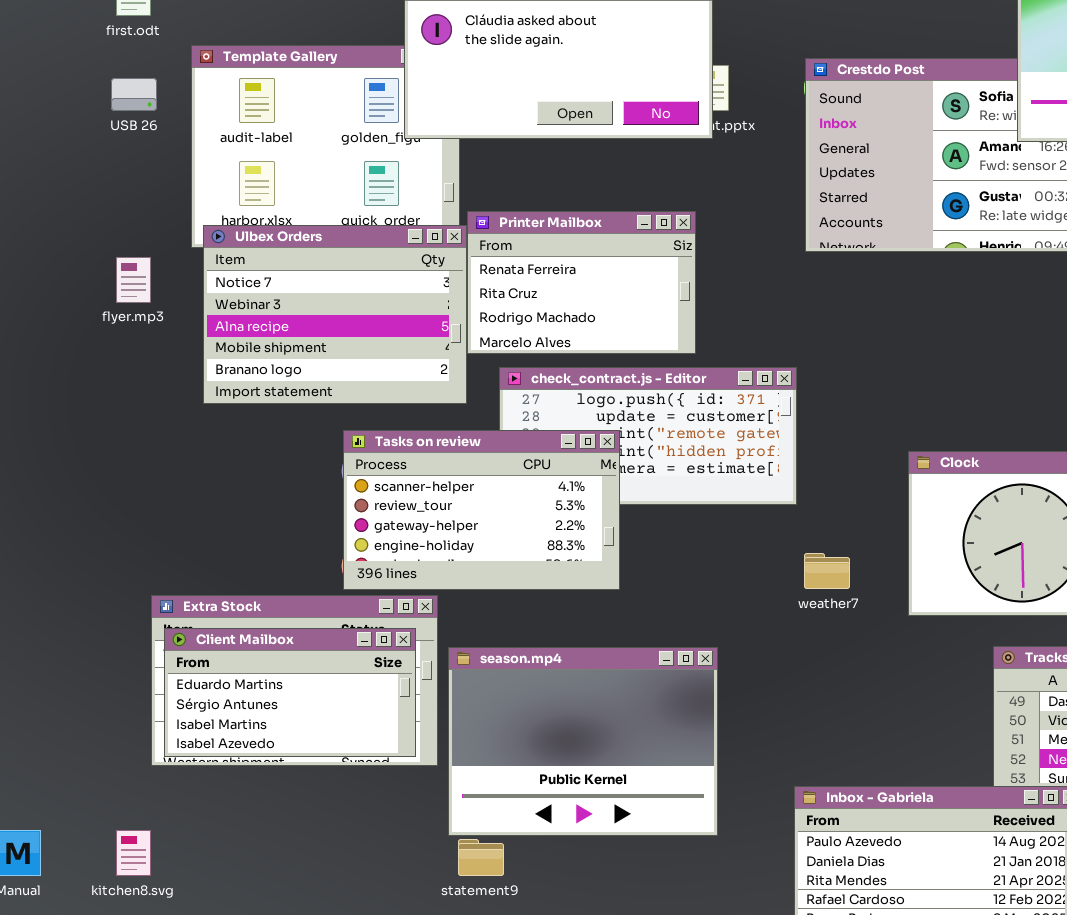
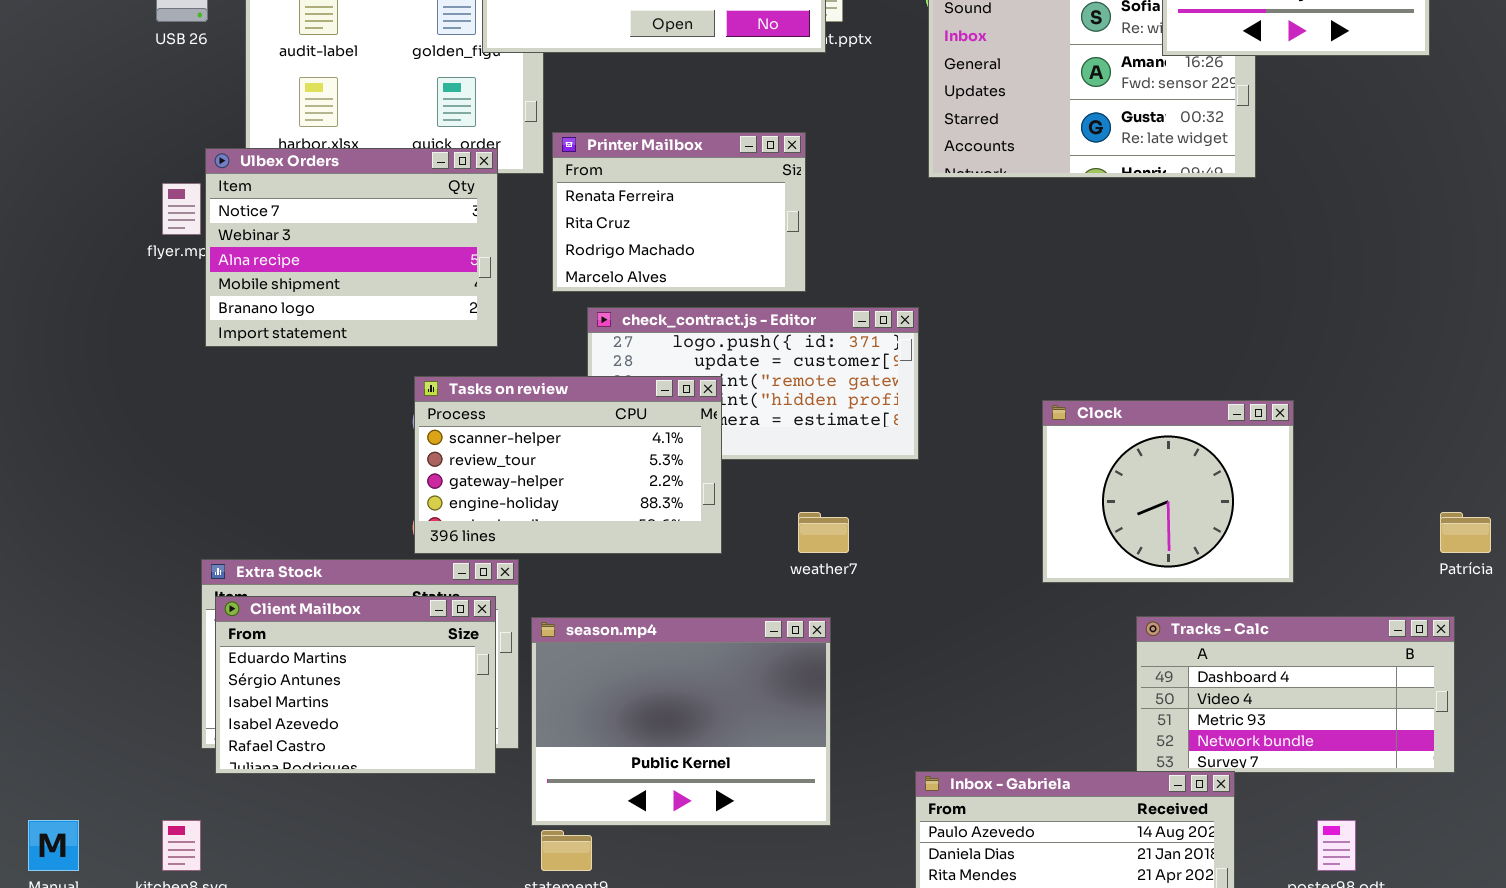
Ulbex Orders: [203,225,467,404] -> [205,148,498,347], moved
weather7: [804,553,850,589] -> [798,512,849,553], moved
Client Mailbox: [164,628,416,757] -> [215,596,496,774], resized

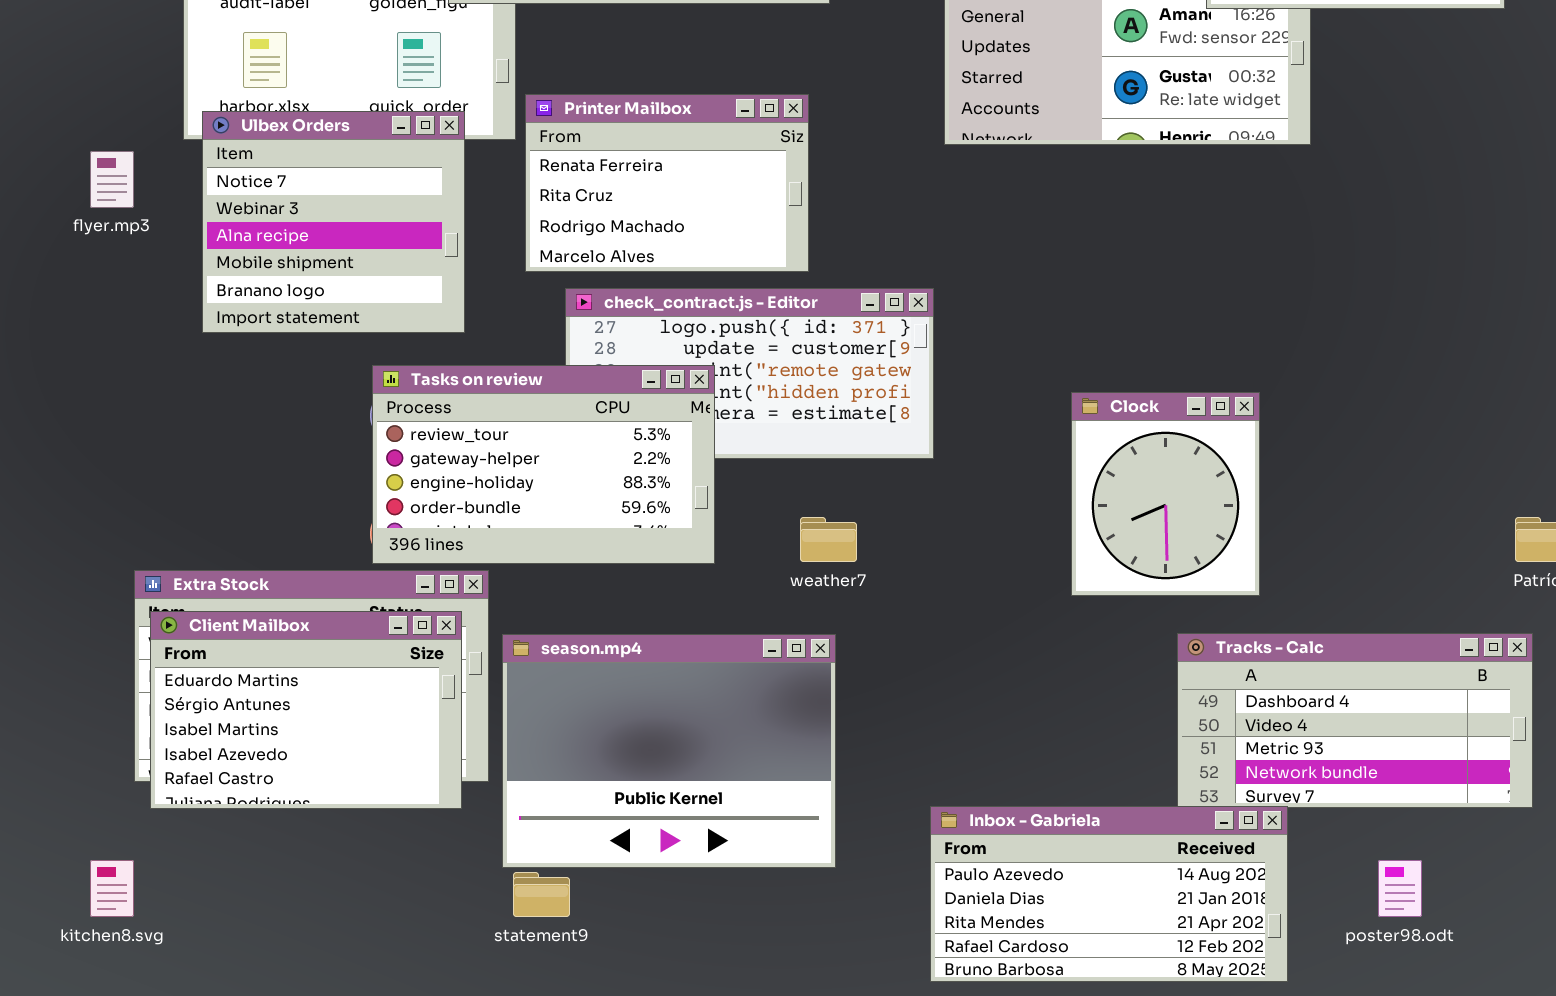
Ulbex Orders: [205,148,498,347] -> [202,111,465,333], resized
Tasks on review: [414,376,722,554] -> [372,365,715,564], scrolled down 1 row
Clock: [1042,400,1294,583] -> [1071,392,1260,596], resized

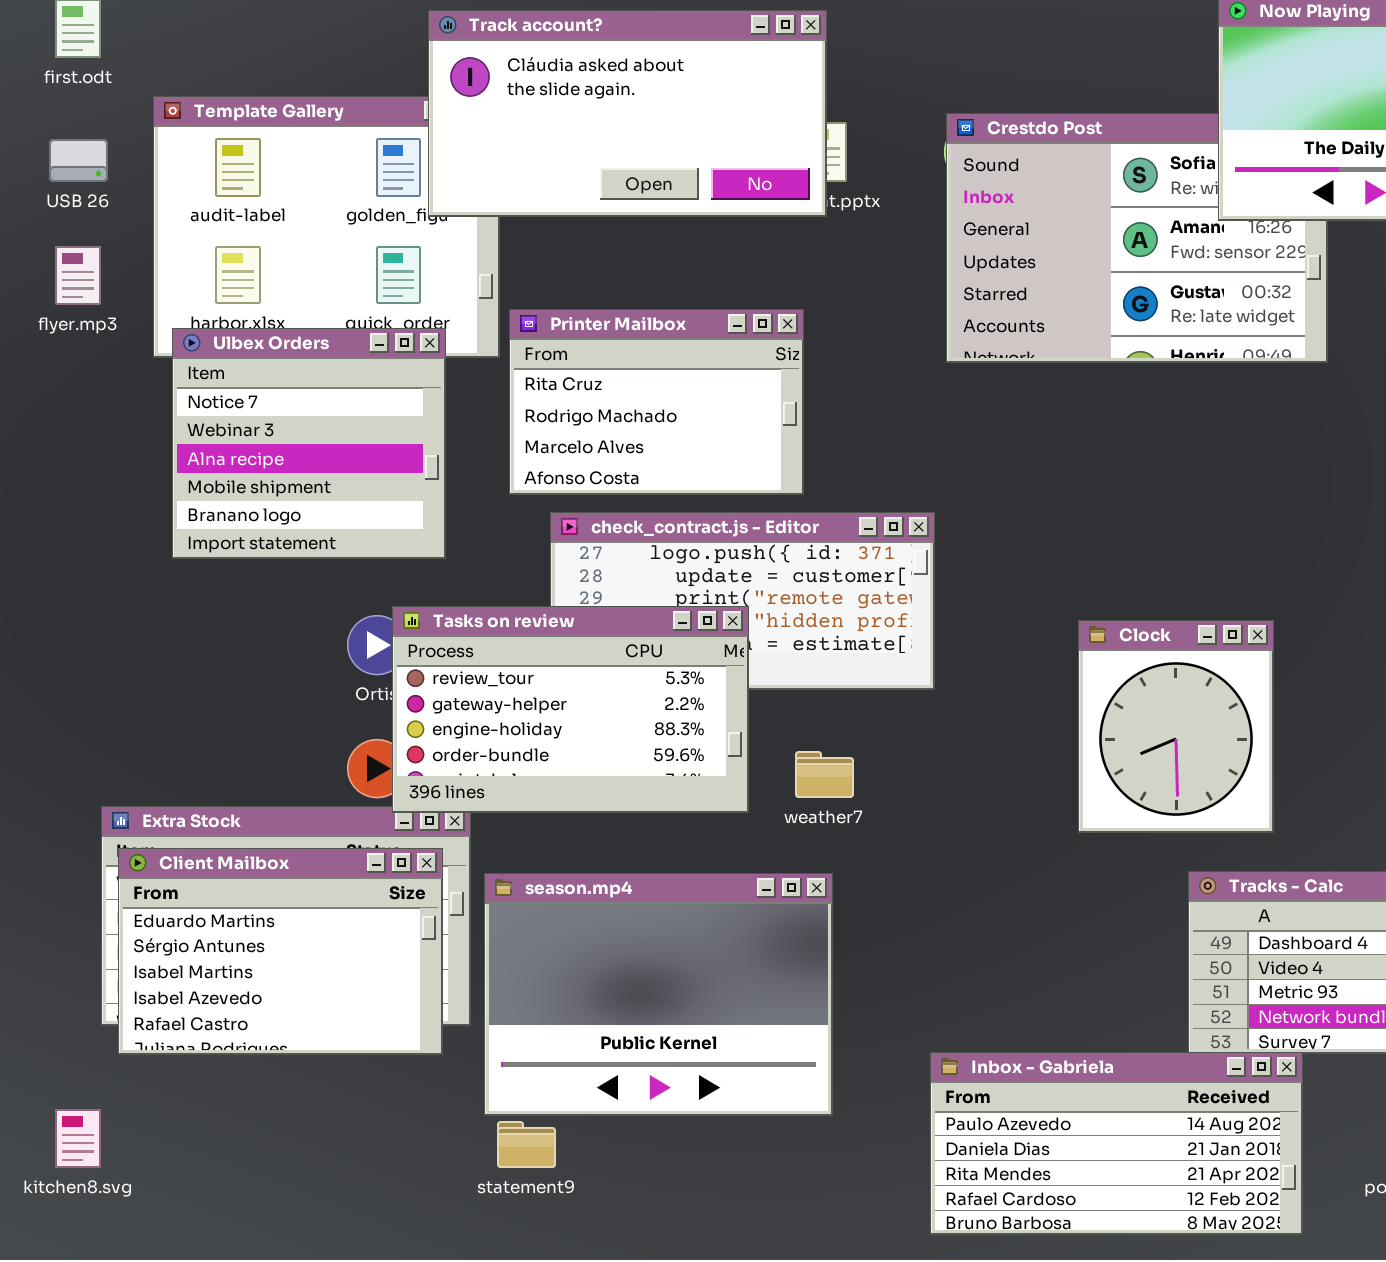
Printer Mailbox: [525,94,809,272] -> [509,309,804,495], scrolled down 1 row
flyer.mp3: [90,151,134,208] -> [55,246,101,305], moved
Tasks on review: [372,365,715,564] -> [392,606,749,813], moved

